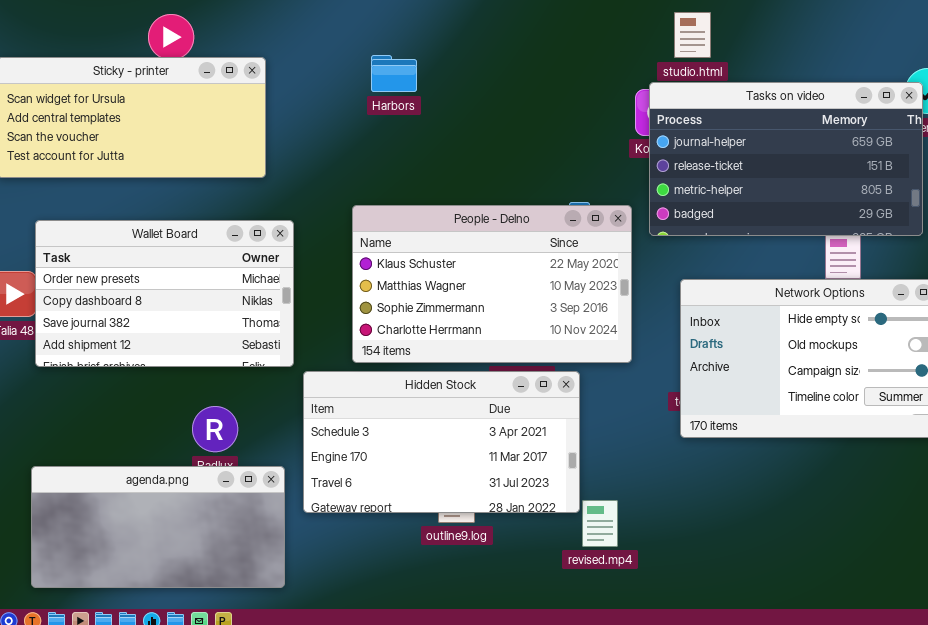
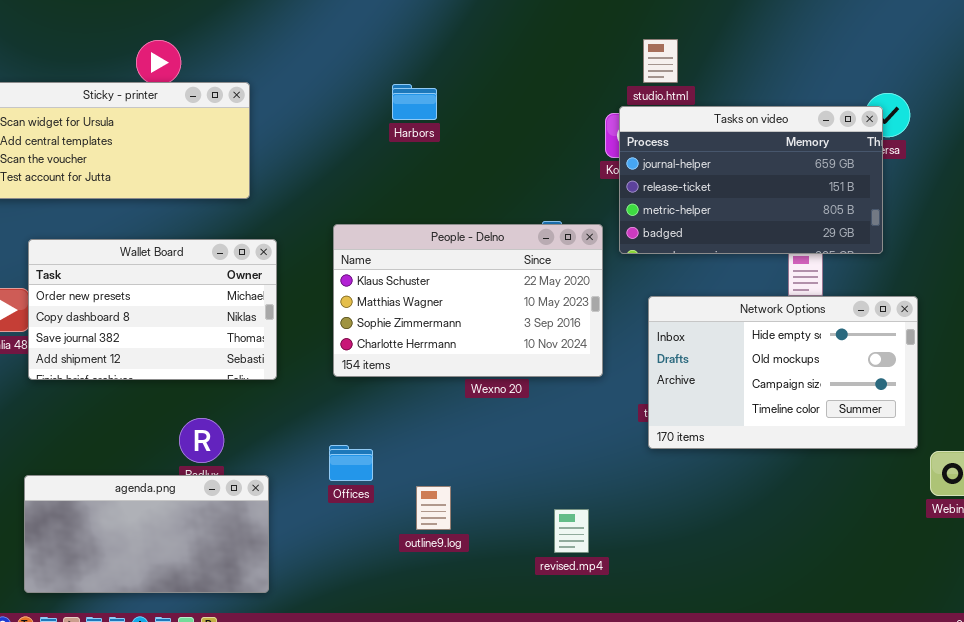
Harbors: [371,55,417,92] -> [392,84,437,120], moved
Hidden Stock: [303,371,580,513] -> none, closed

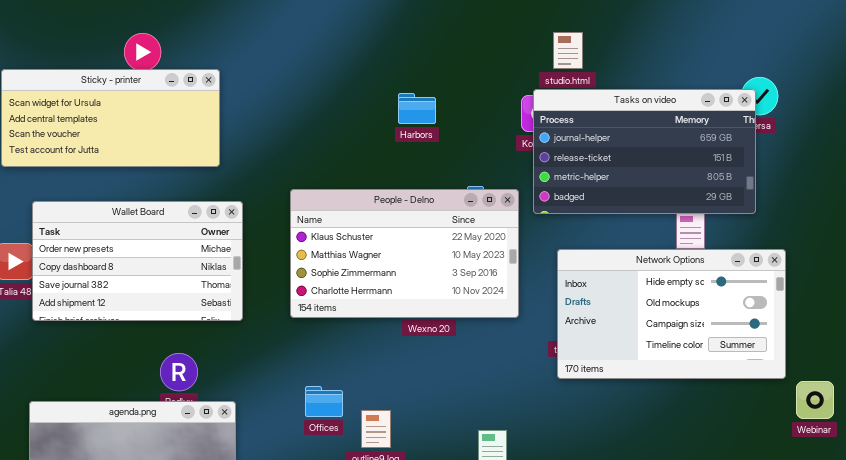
Harbors: [392,84,437,120] -> [398,93,436,124], moved
Offices: [329,445,373,481] -> [305,386,343,417], moved

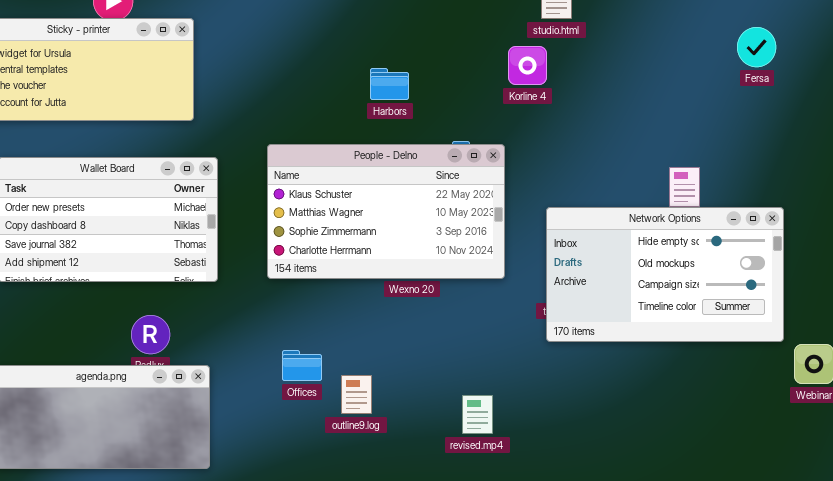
Tasks on video: [533,89,756,214] -> none, closed
Harbors: [398,93,436,124] -> [370,68,409,100], moved

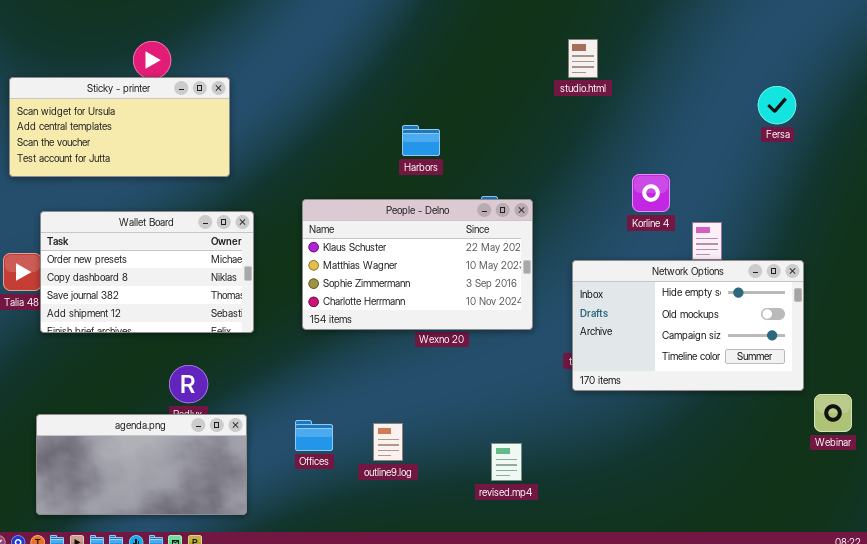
Korline 4: [508,46,547,85] -> [632,174,670,212], moved
Offices: [282,350,322,381] -> [295,420,333,451], moved

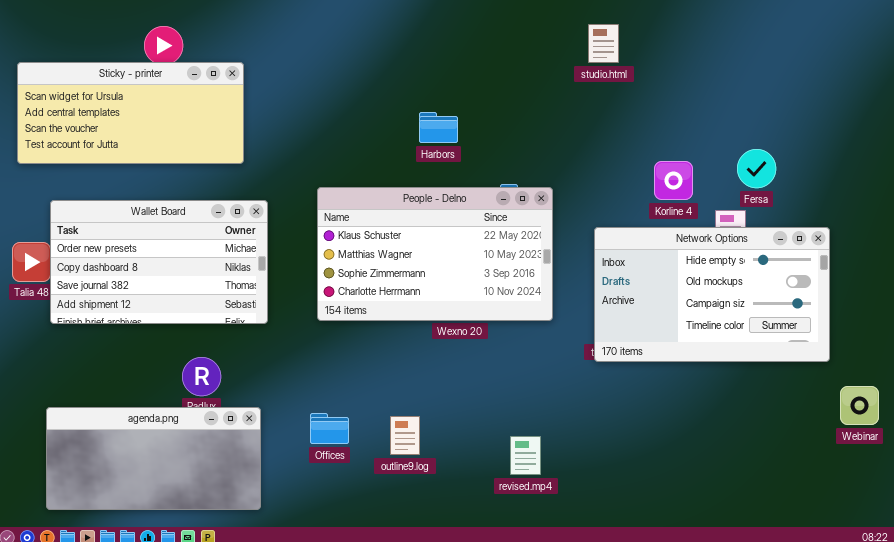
Fersa: [758,86,796,124] -> [737,149,776,188], moved
Network Options: [572,260,804,391] -> [594,227,830,362], moved

